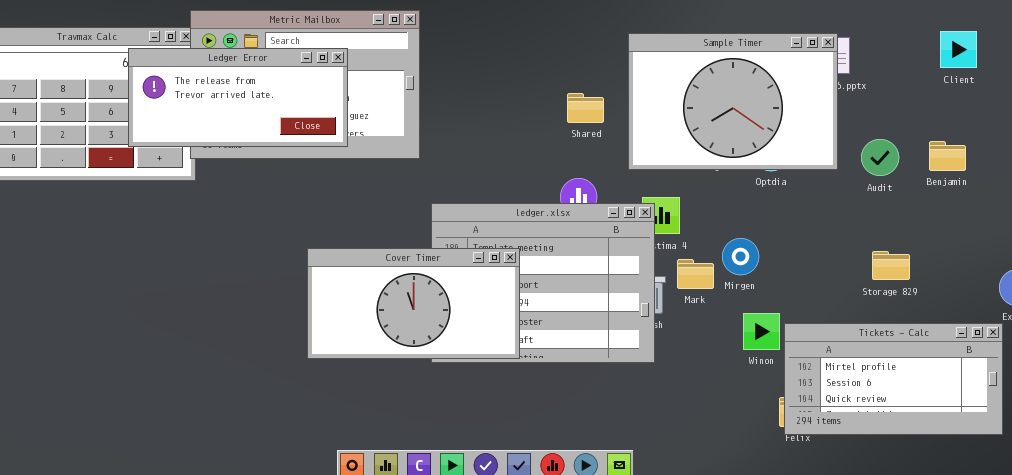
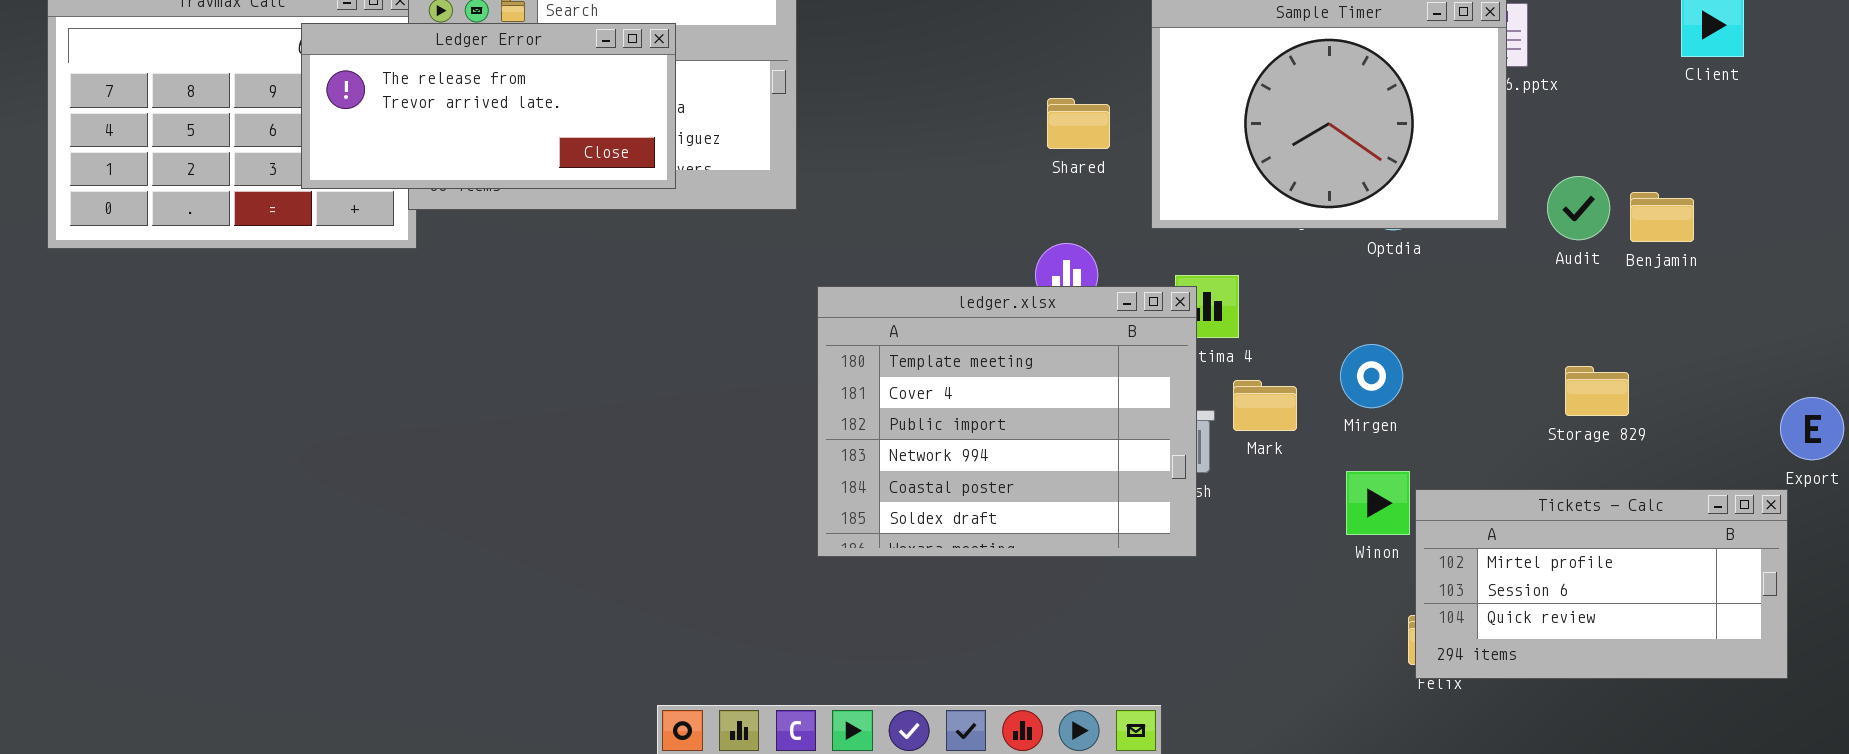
Benjamin: [929,141,966,171] -> [1630,192,1694,242], moved
Mirgen: [722,238,759,275] -> [1340,344,1403,408], moved
Cover Timer: [307,248,520,359] -> none, closed

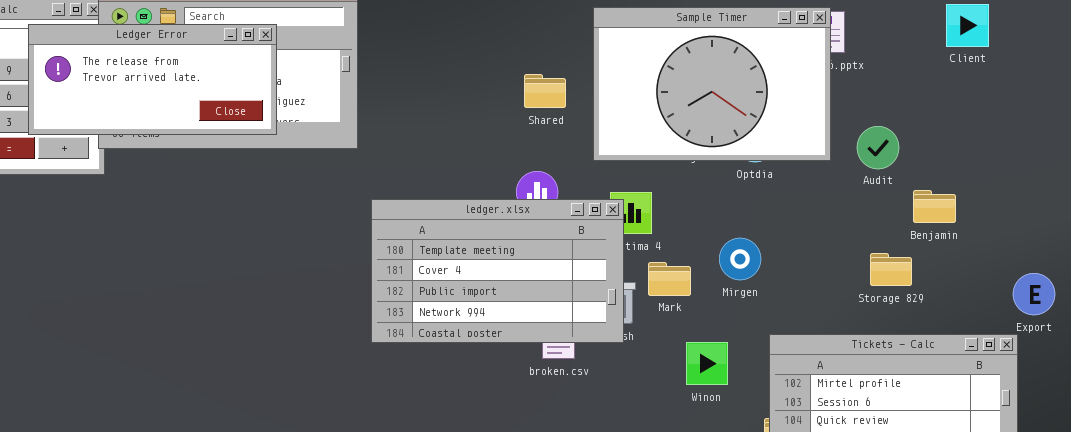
Benjamin: [1630,192,1694,242] -> [913,190,956,223], moved
ledger.xlsx: [817,286,1197,557] -> [371,199,624,343], resized
Winon: [1346,471,1410,535] -> [686,342,728,385], moved

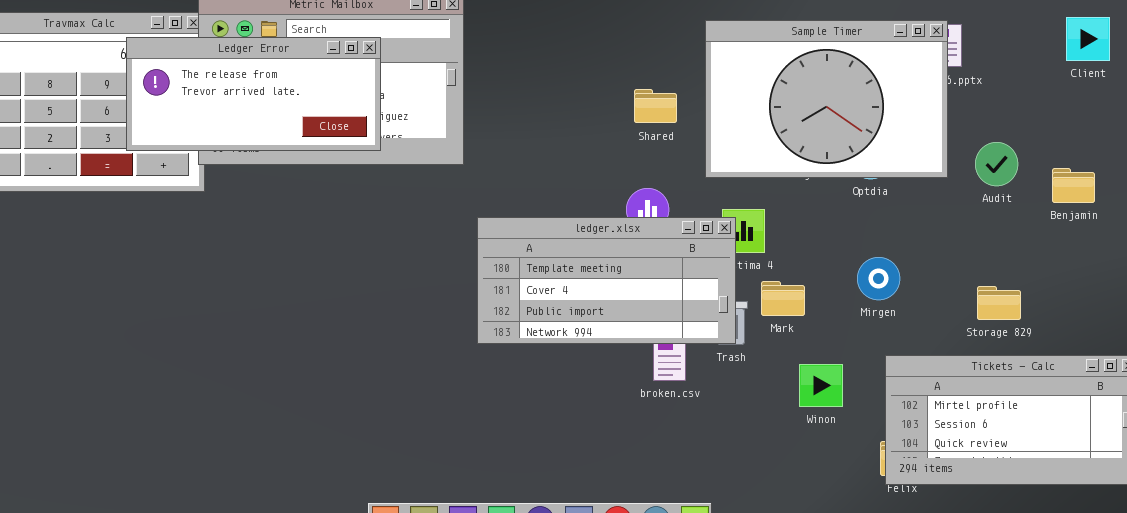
Benjamin: [913,190,956,223] -> [1052,168,1095,203], moved
ledger.xlsx: [371,199,624,343] -> [477,217,736,344], resized
Mirgen: [719,238,761,280] -> [857,257,900,300], moved
Storage 829: [870,253,912,286] -> [977,286,1021,320], moved

